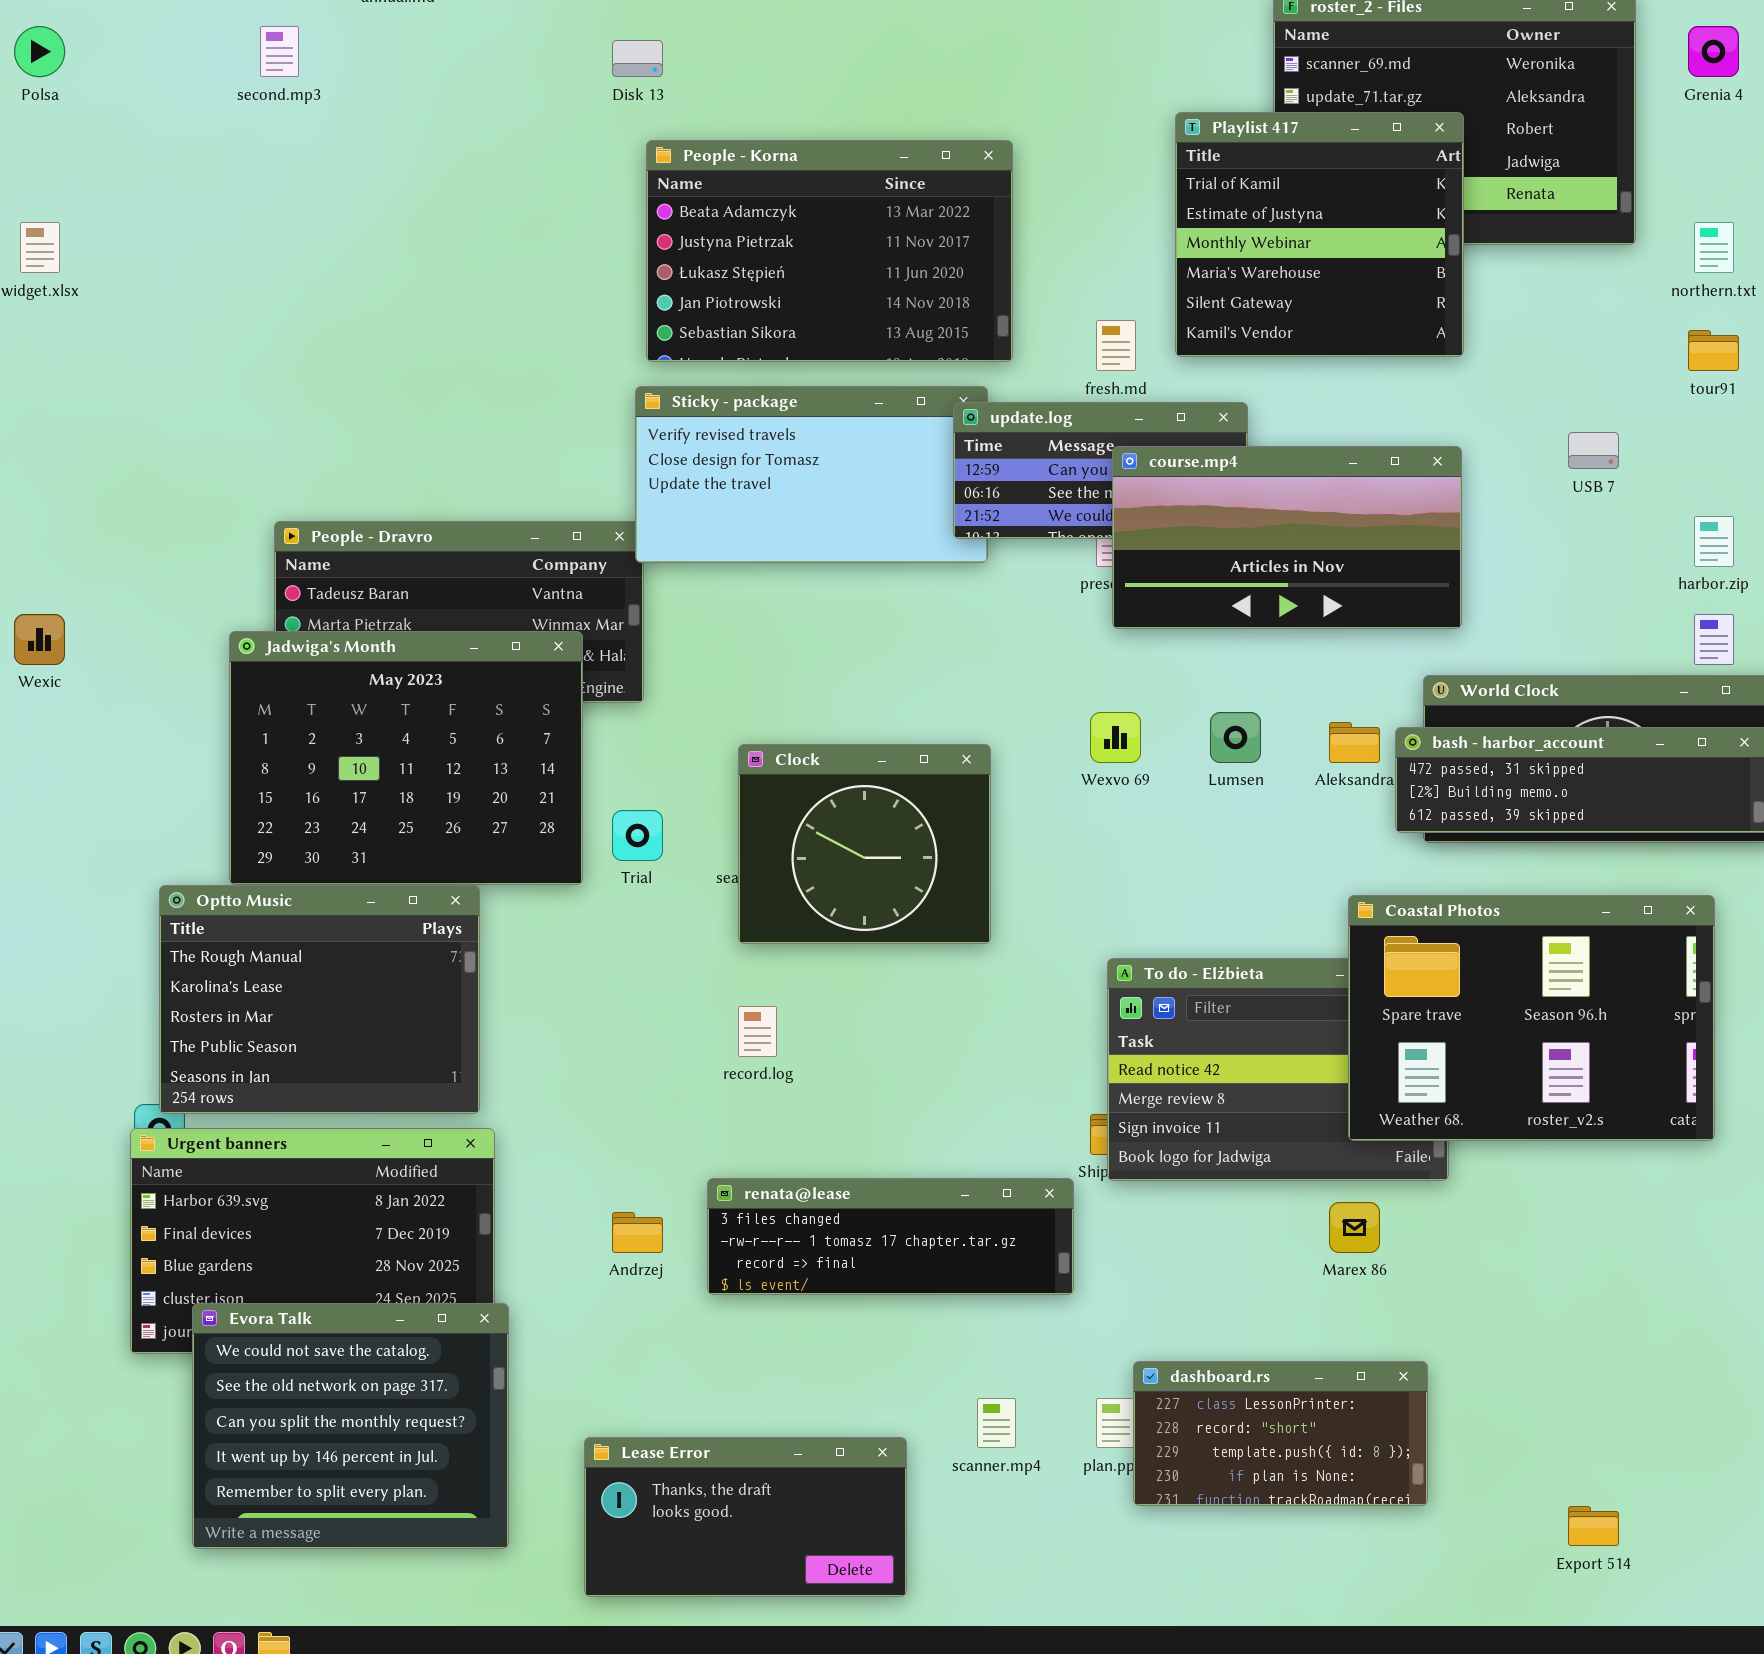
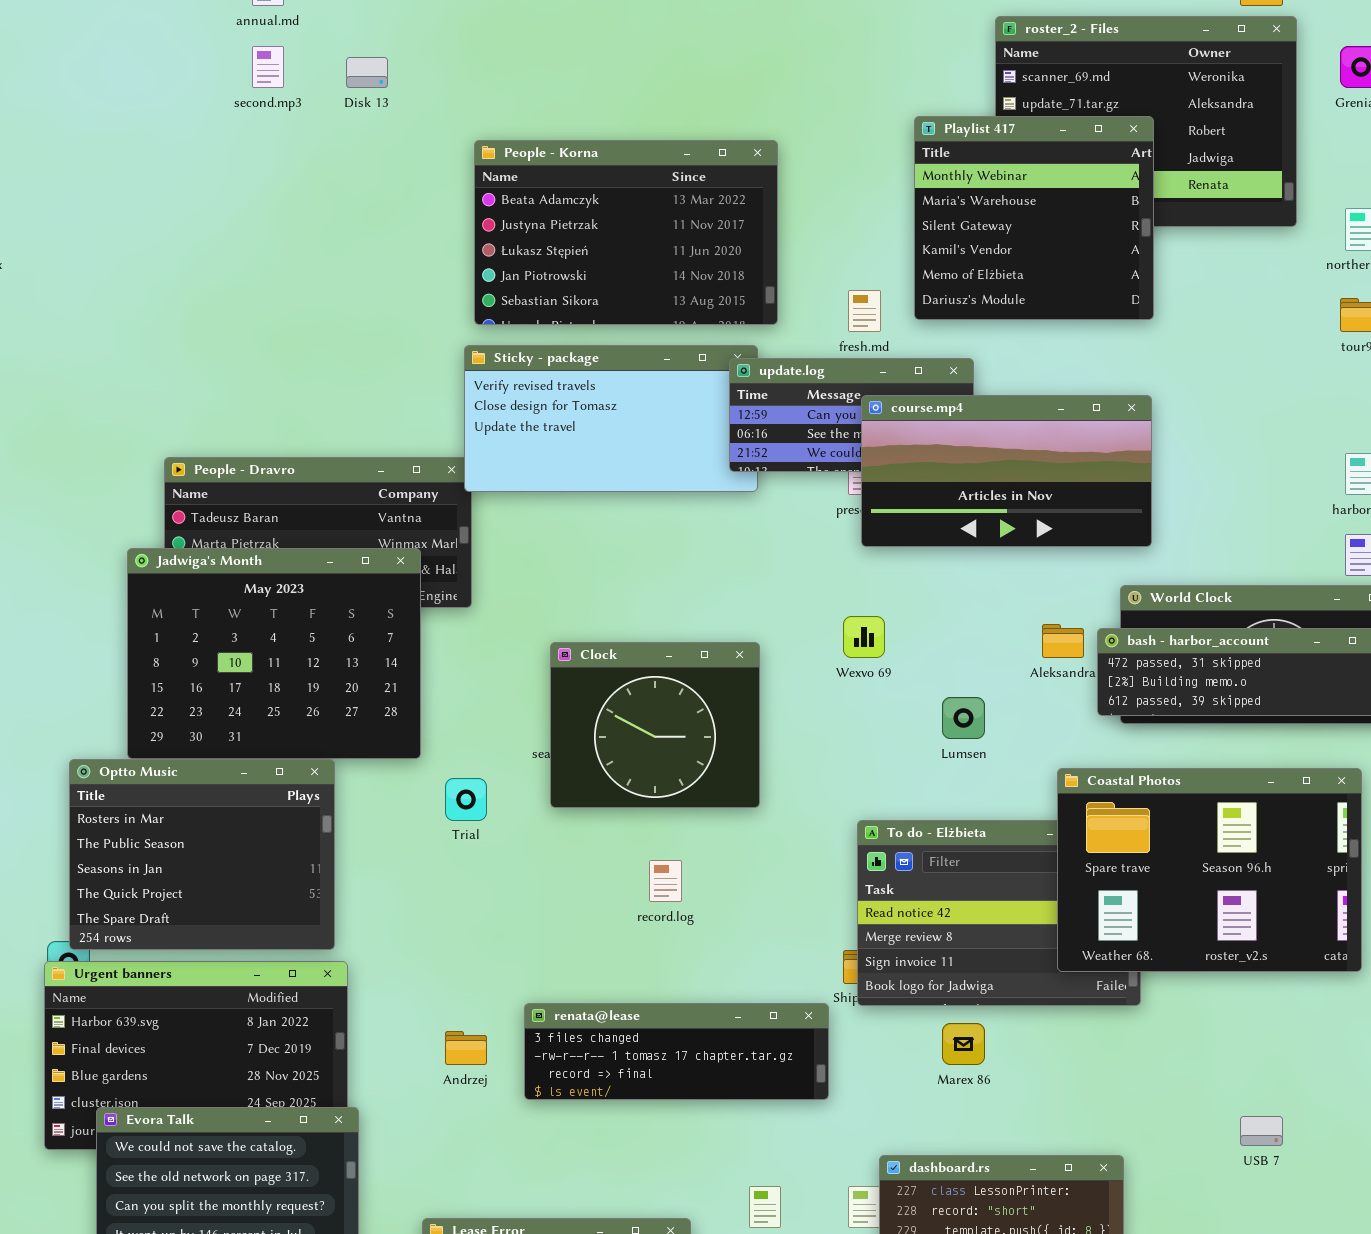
second.mp3: [260,26,299,77] -> [252,46,284,88], moved
Disk 13: [612,40,663,77] -> [346,57,388,88], moved
Playlist 417: [1175,112,1464,357] -> [914,116,1154,320], scrolled down 2 rows
USB 7: [1568,432,1619,469] -> [1240,1116,1283,1146], moved
Lumsen: [1210,712,1261,763] -> [942,697,985,739], moved
Trial: [612,810,663,861] -> [445,778,487,821], moved
Optto Music: [159,885,480,1114] -> [69,759,335,950], scrolled down 2 rows
record.log: [738,1006,777,1057] -> [649,860,682,902], moved
Marex 86: [1329,1202,1380,1253] -> [942,1023,985,1065], moved

